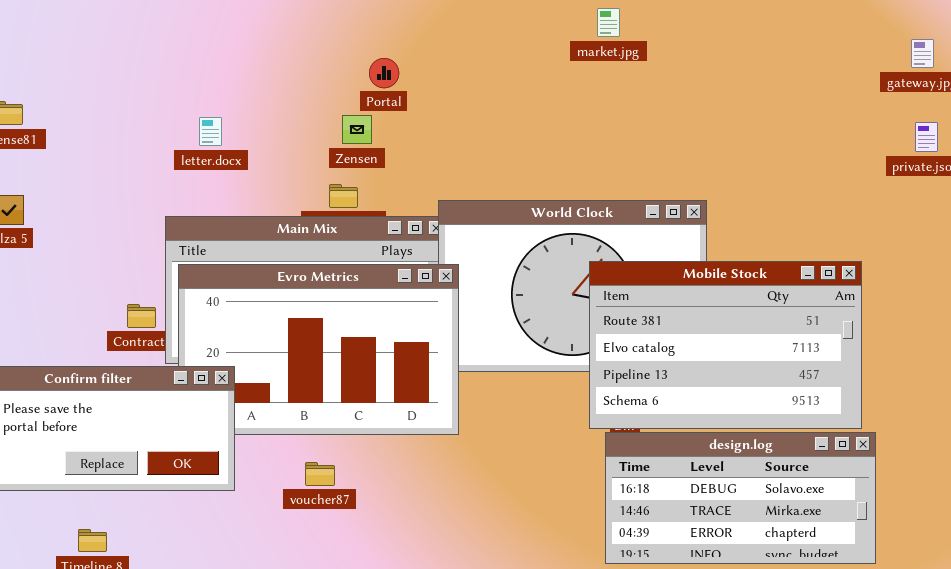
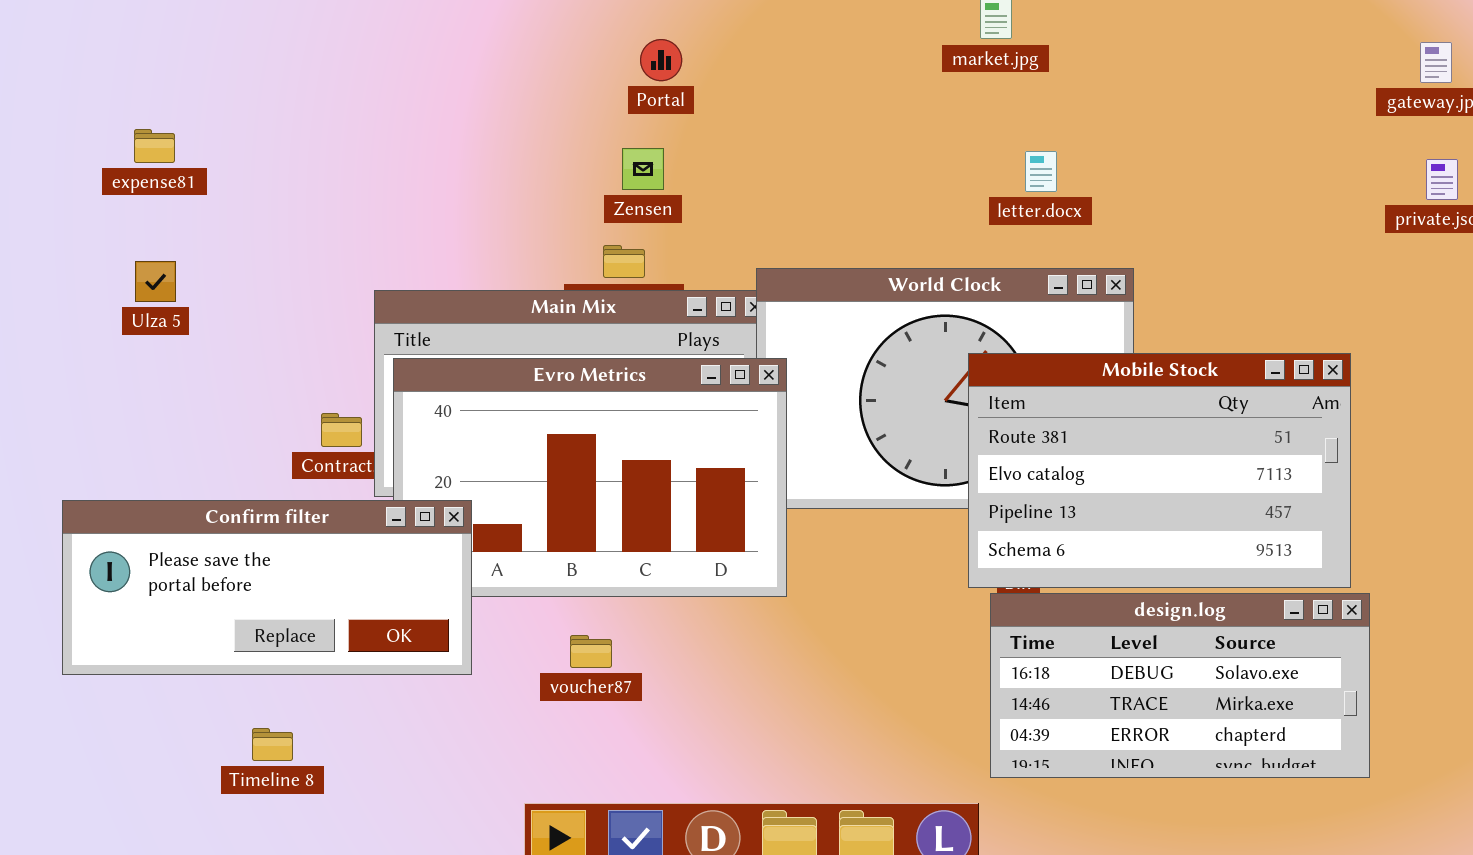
Portal: [369,58,399,88] -> [640,39,682,81], moved
letter.docx: [199,117,222,146] -> [1025,151,1057,192], moved

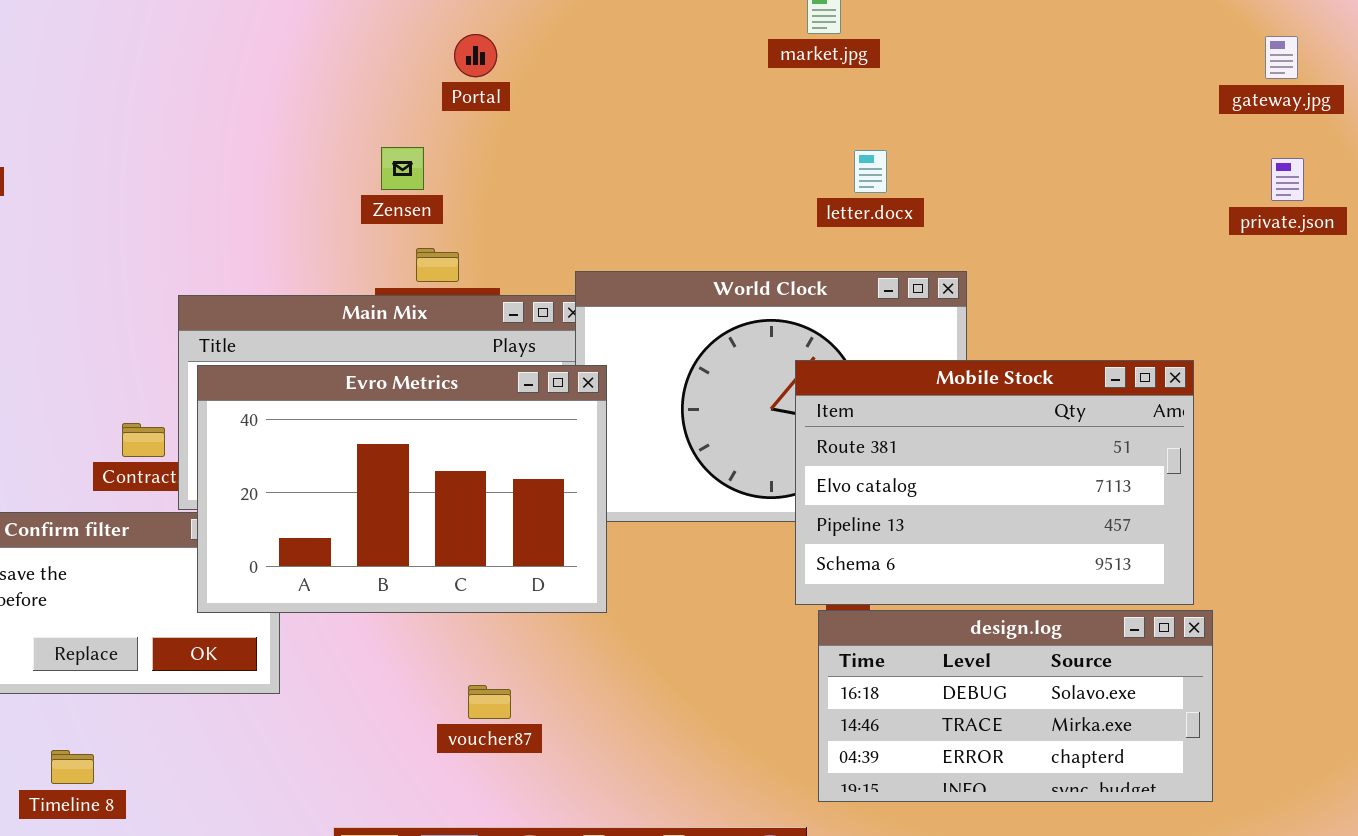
Zensen: [622,148,664,190] -> [381,147,424,190], moved
Evro Metrics: [393,358,787,597] -> [197,365,607,613], raised
voucher87: [570,635,612,668] -> [468,685,511,719], moved

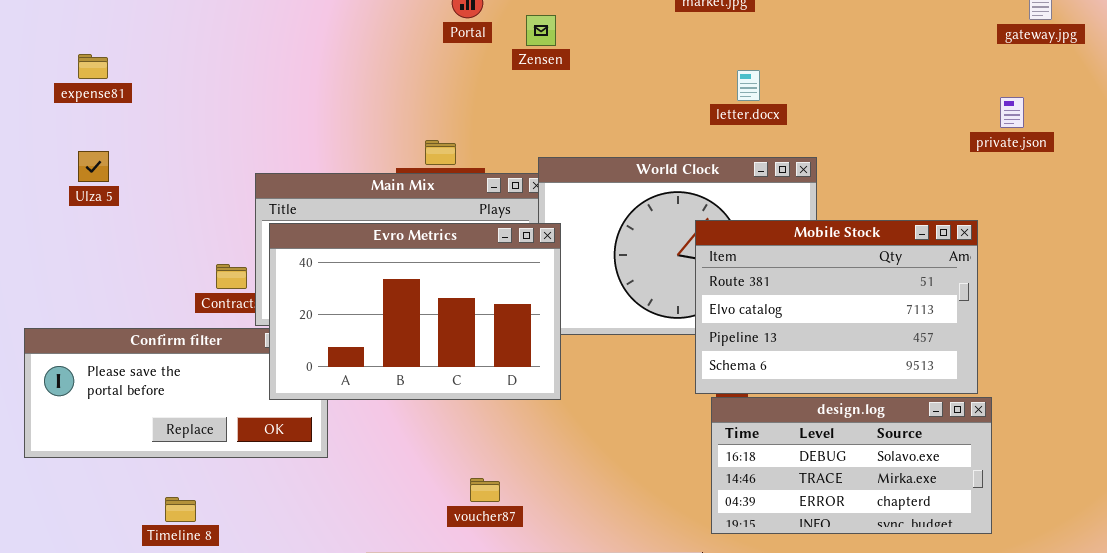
Zensen: [381,147,424,190] -> [526,15,556,46], moved
private.json: [1271,158,1304,201] -> [1000,97,1024,128], moved
voucher87: [468,685,511,719] -> [470,478,500,502], moved

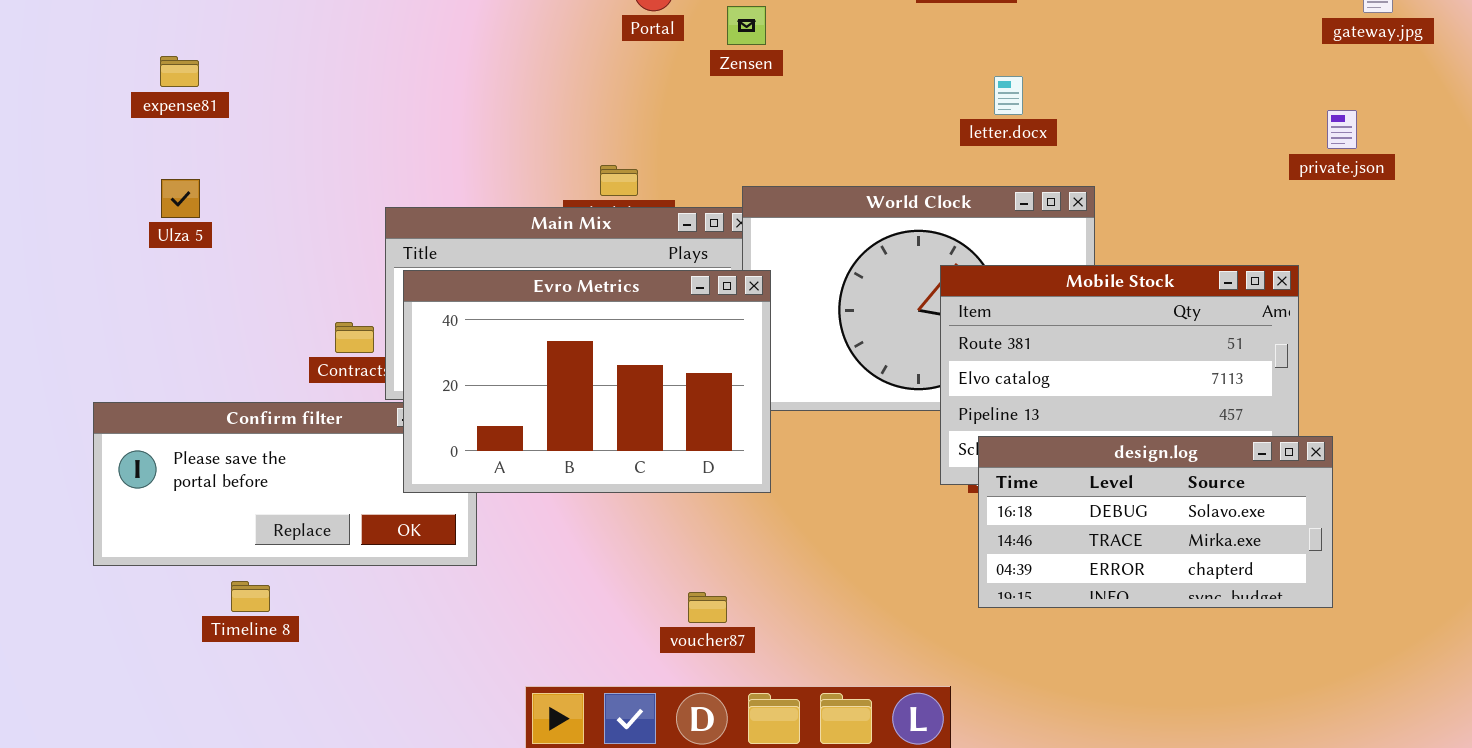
design.log: [711,397,992,534] -> [978,436,1333,608], moved
voucher87: [470,478,500,502] -> [688,592,727,623], moved
Timeline 8: [165,497,196,522] -> [231,581,270,612], moved

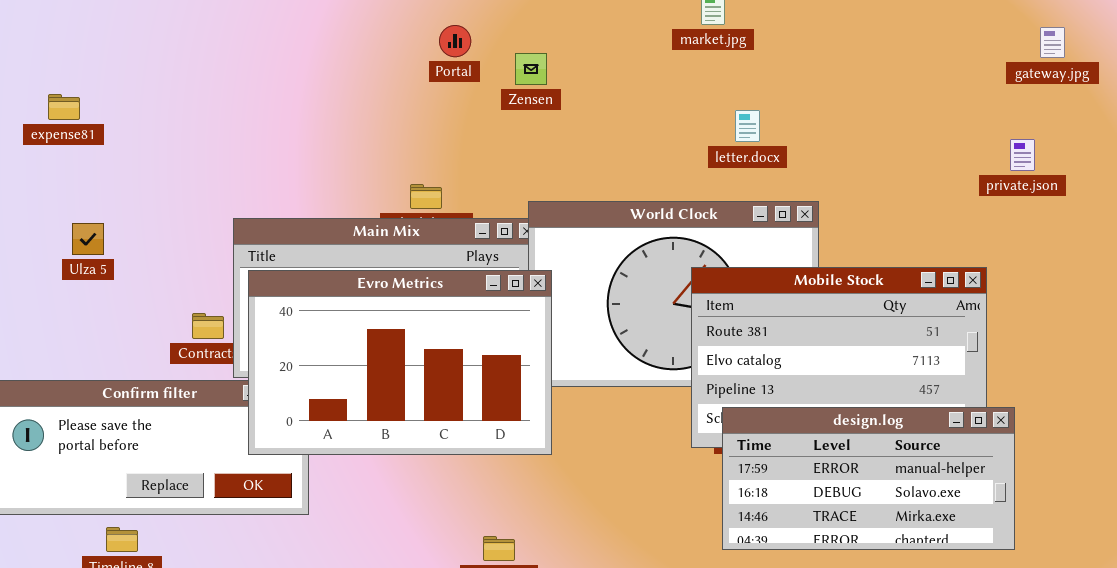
Ulza 5: [161,179,200,218] -> [72,223,104,255], moved
design.log: [978,436,1333,608] -> [722,407,1015,550], scrolled up 1 row

